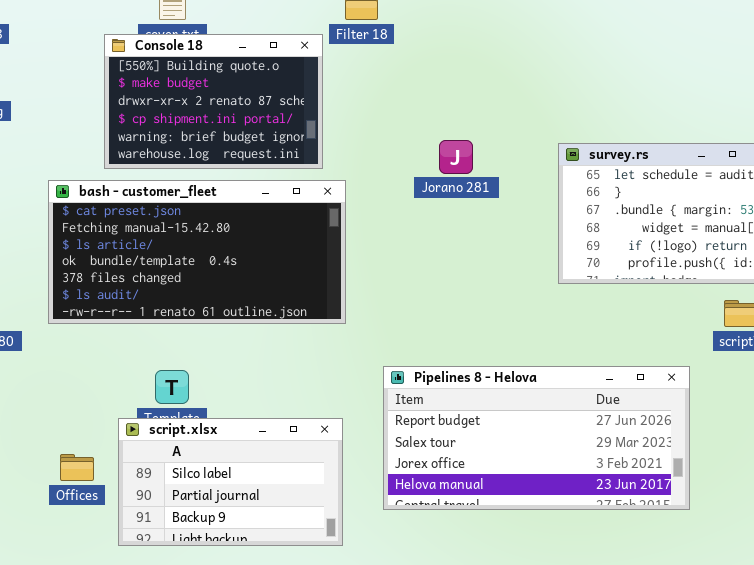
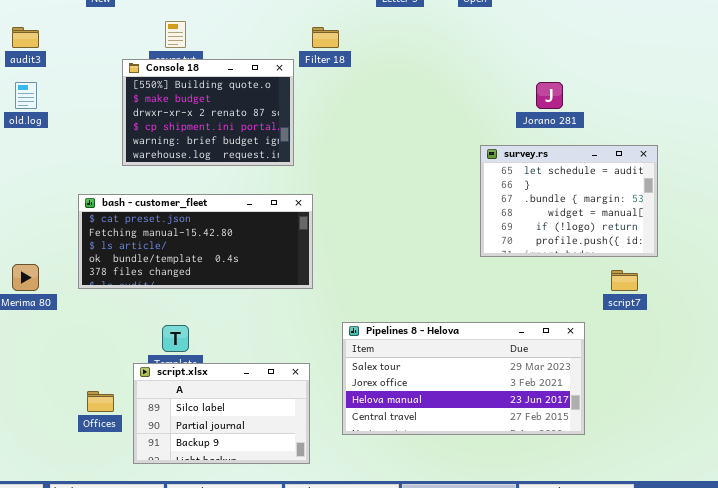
Jorano 281: [439,140,473,174] -> [536,82,563,109], moved
bash - customer_fleet: [48,180,346,324] -> [78,194,313,289], resized
Pipelines 8 - Helova: [383,366,690,510] -> [342,322,585,435], scrolled down 1 row

